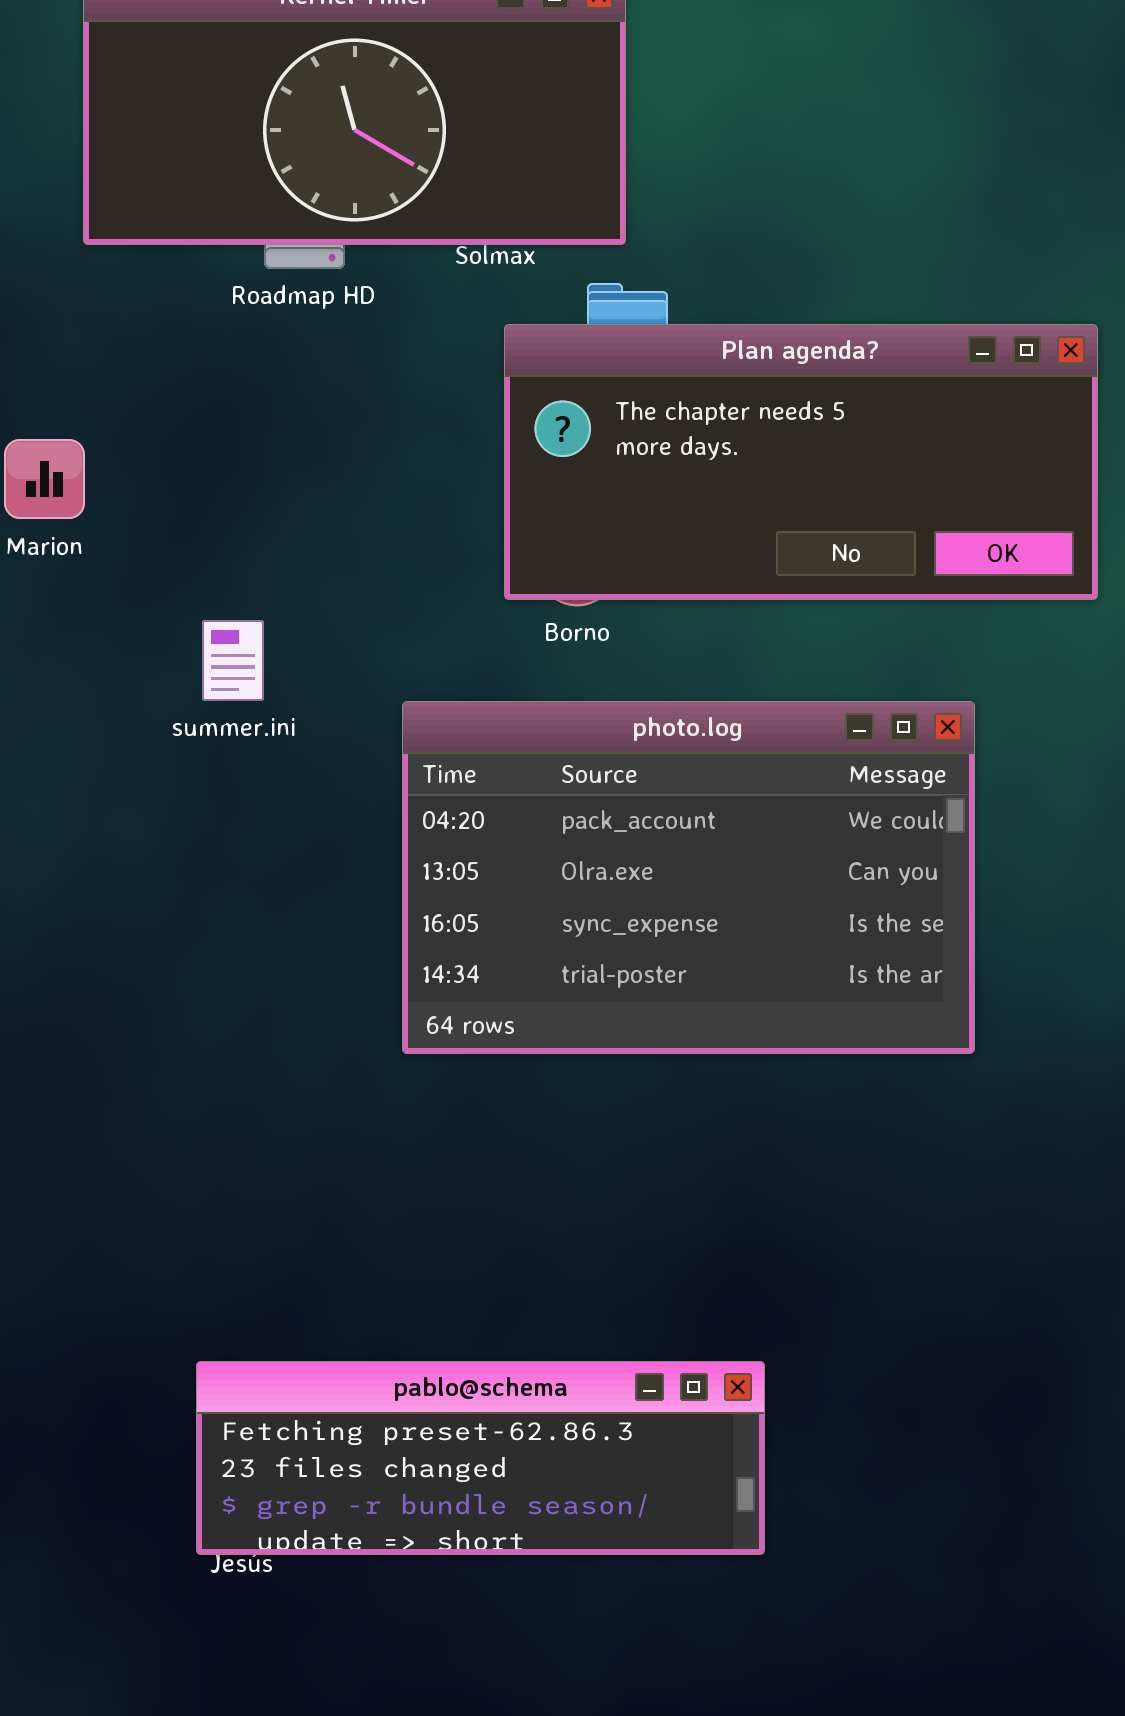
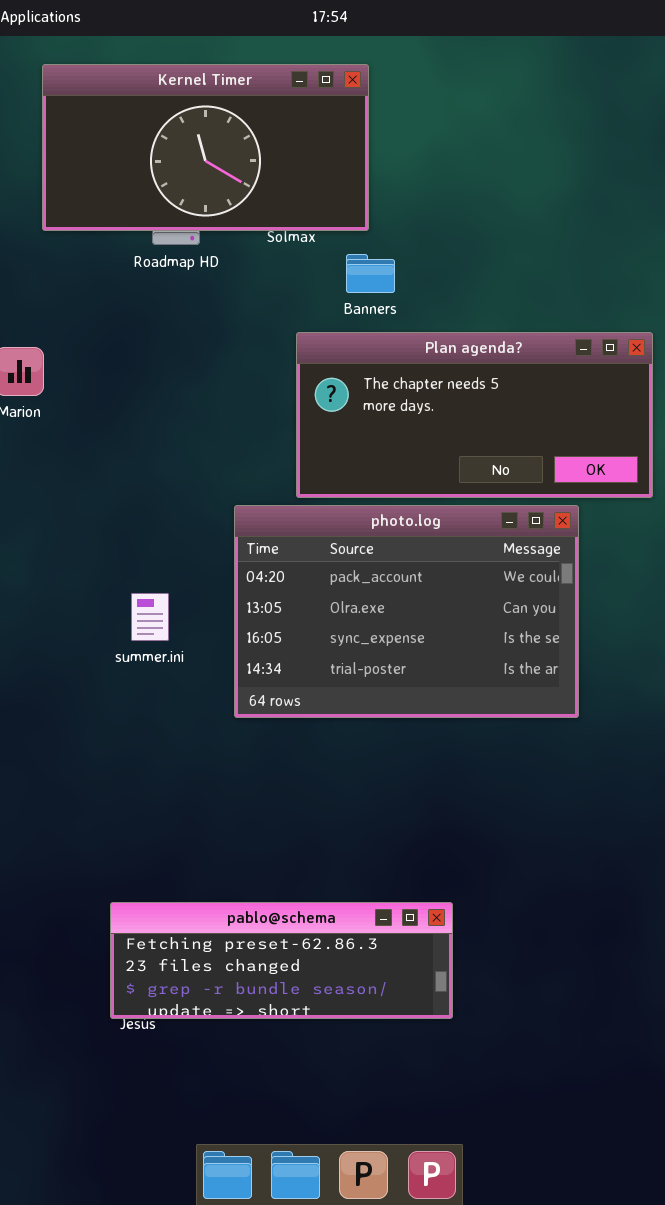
Plan agenda?: [504,324,1098,600] -> [296,332,653,498], moved
summer.ini: [202,620,264,701] -> [131,593,169,641], moved

